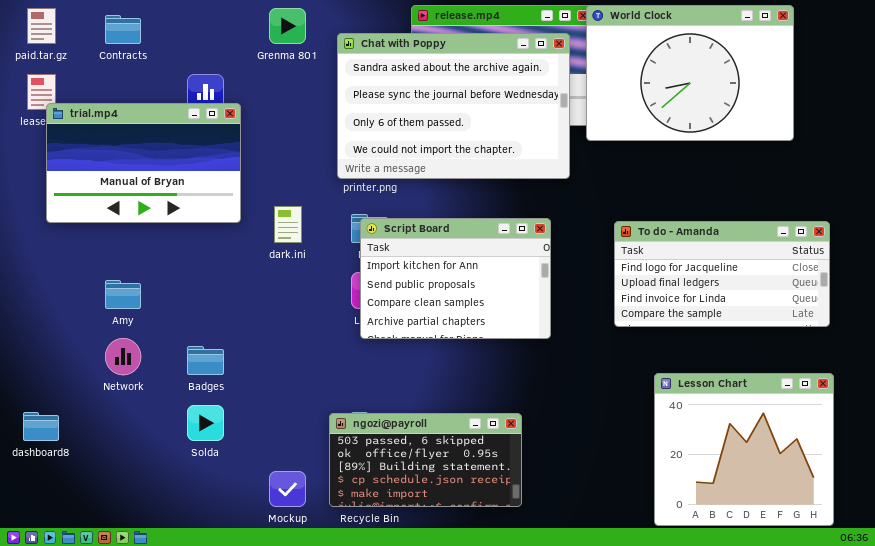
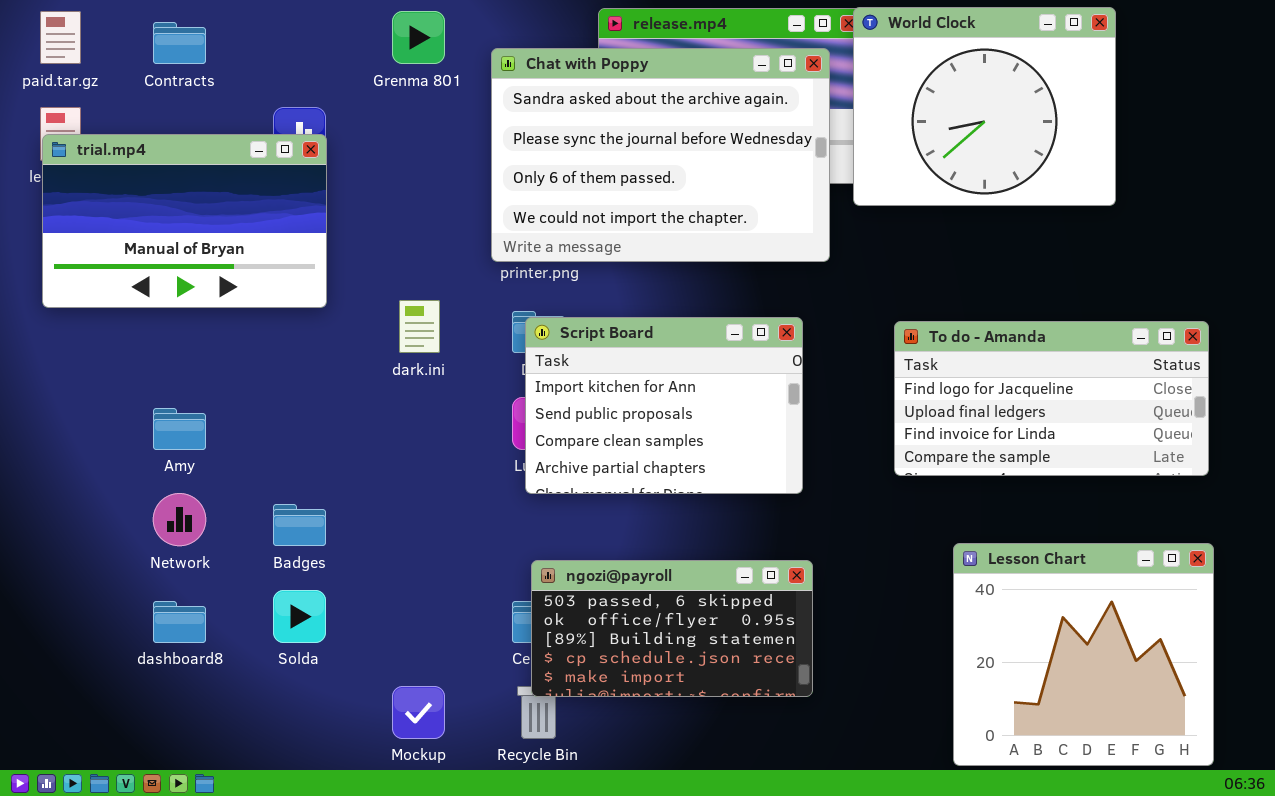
World Clock: [586,5,794,141] -> [853,7,1116,206], resized
trial.mp4: [46,103,241,223] -> [42,134,327,308], moved
dashboard8: [23,412,59,441] -> [153,601,206,643], moved
ngozi@payroll: [329,413,522,507] -> [531,560,813,697], moved

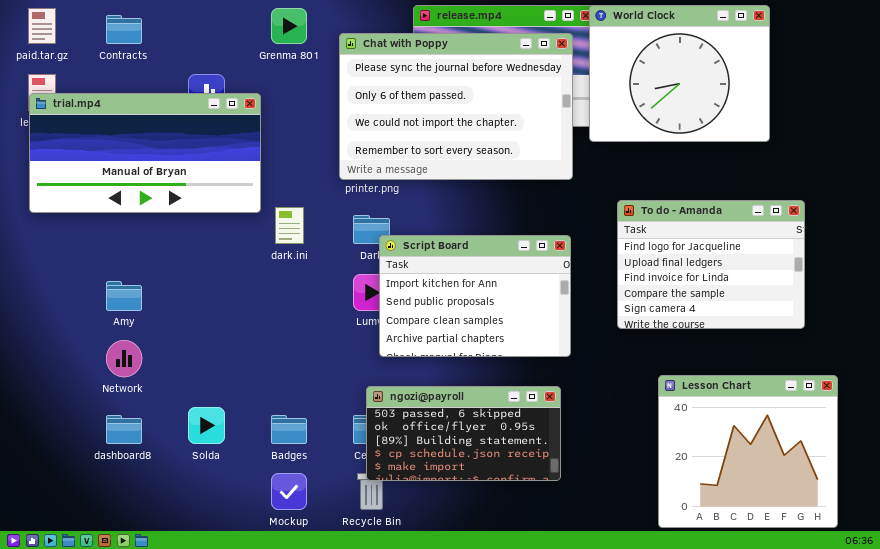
Chat with Poppy: [491,48,830,262] -> [339,33,573,180], scrolled down 1 row
trial.mp4: [42,134,327,308] -> [29,93,261,213], resized
Script Board: [525,317,803,494] -> [379,235,571,357], moved
To do - Amanda: [894,321,1209,476] -> [617,200,805,329], resized
Badges: [273,504,326,546] -> [271,415,307,444], moved

